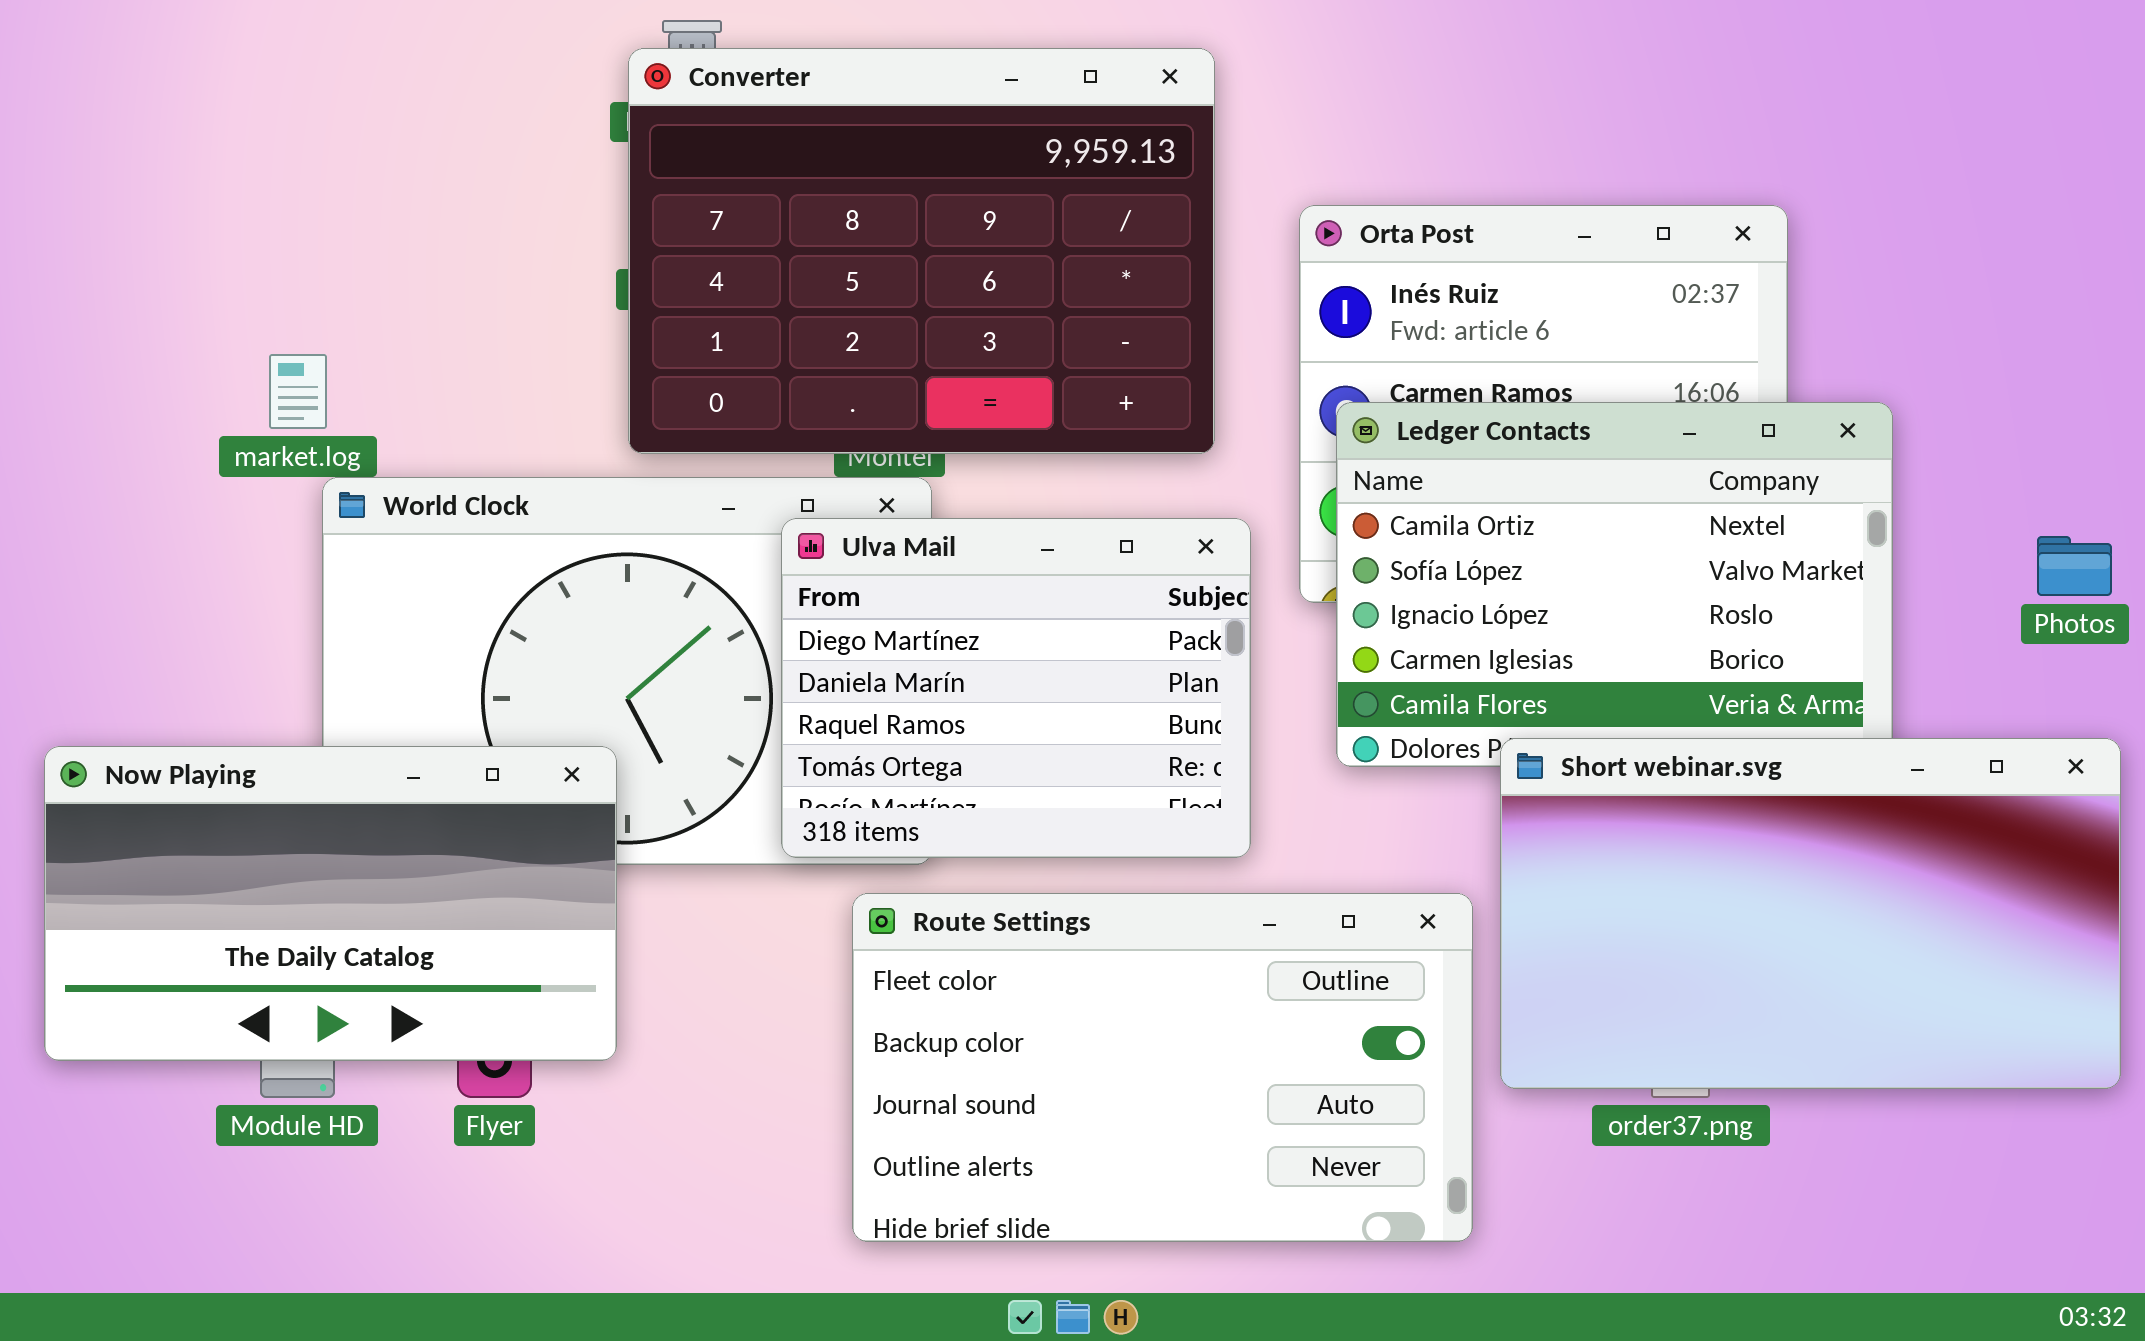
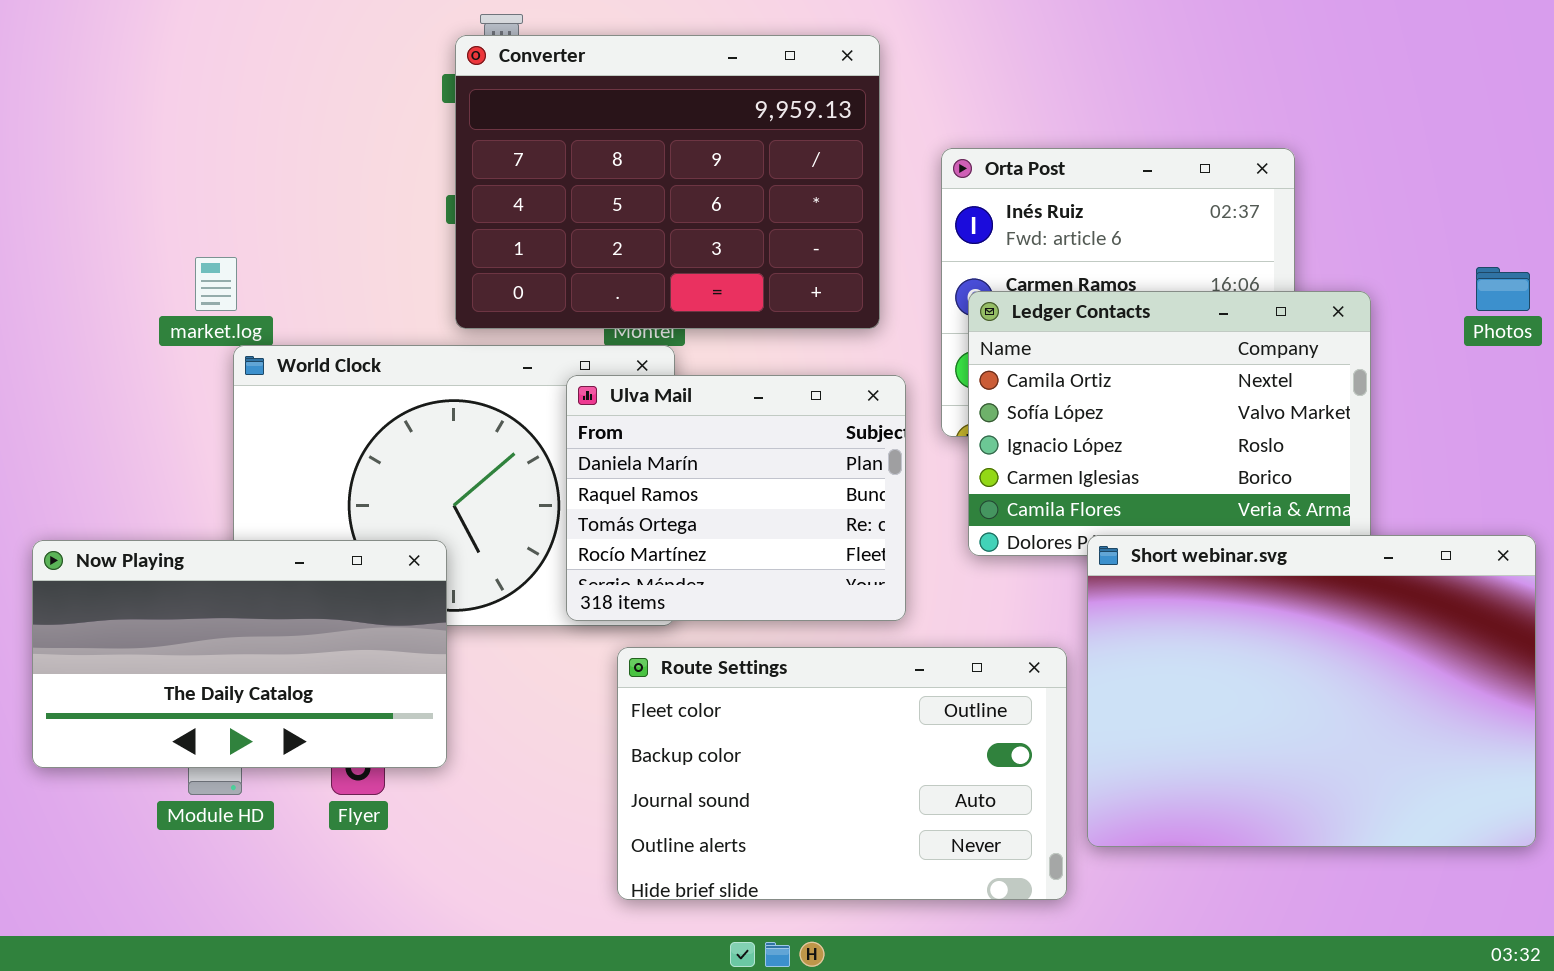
Ulva Mail: [781,518,1251,858] -> [566,375,906,621], scrolled down 1 row
Photos: [2037,536,2112,596] -> [1476,267,1530,311], moved
Short webinar.svg: [1500,738,2121,1089] -> [1087,535,1536,847], resized

